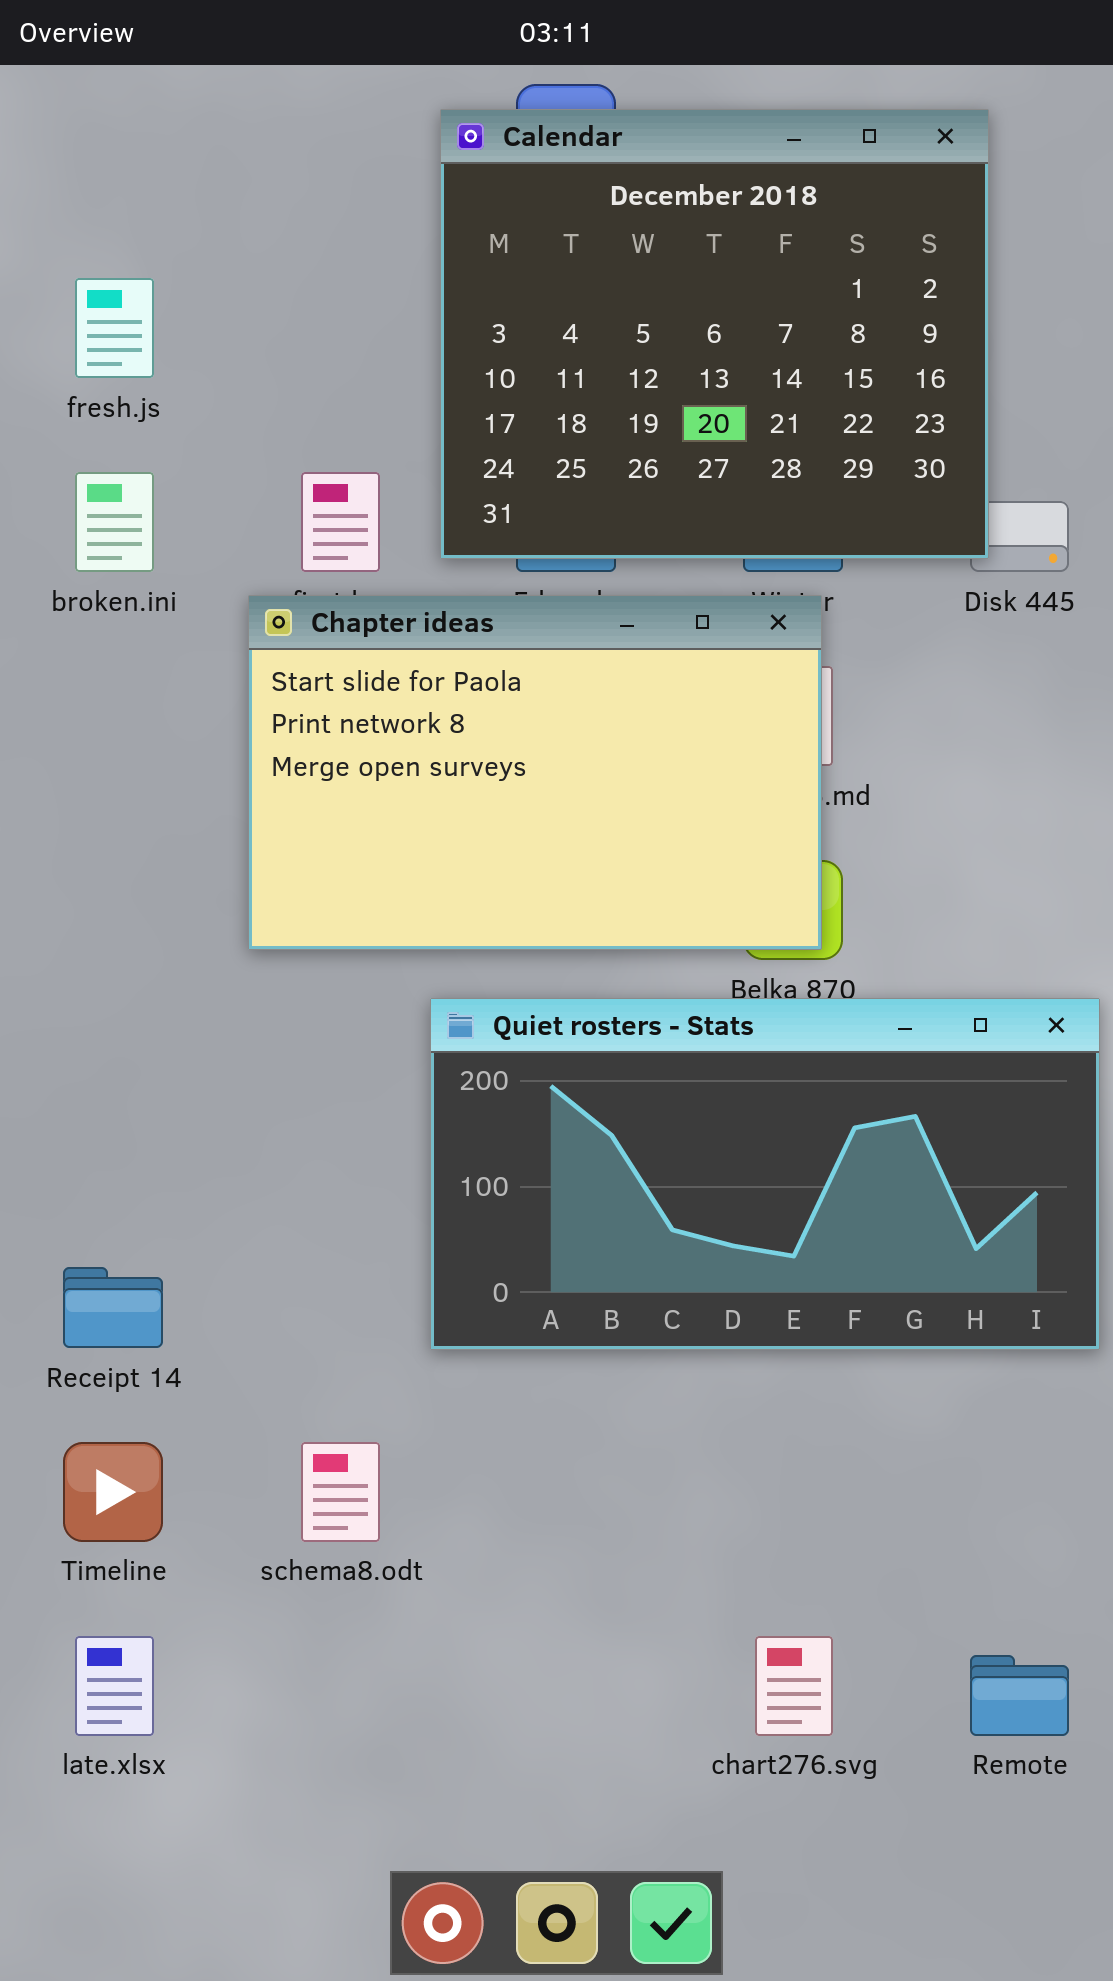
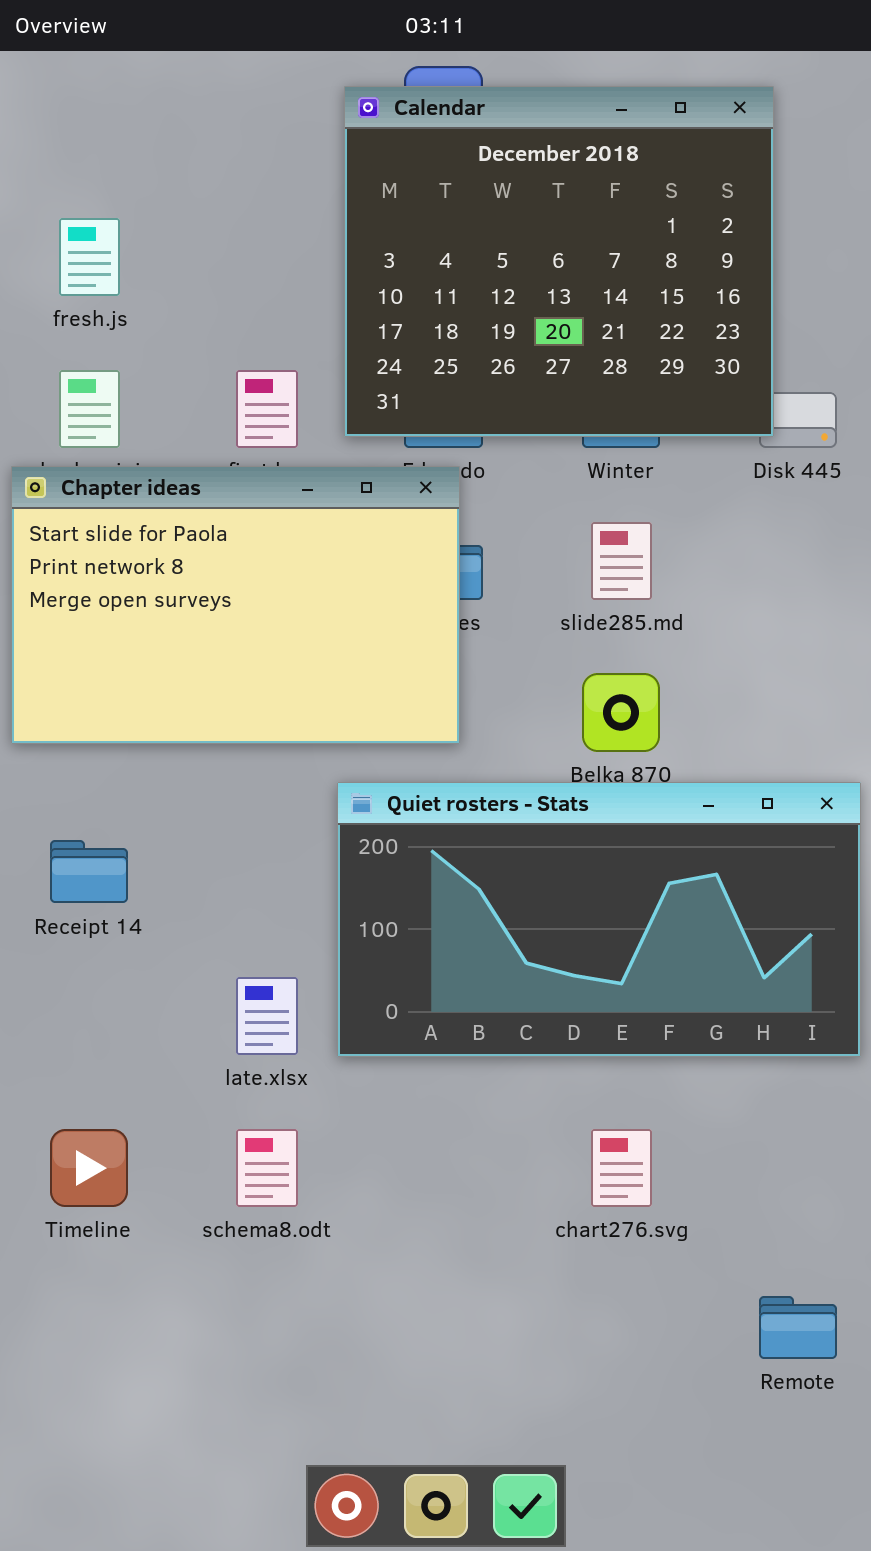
Chapter ideas: [248,595,822,950] -> [11,466,460,744], moved
Receipt 14: [63,1267,163,1348] -> [50,840,128,903], moved
late.xlsx: [75,1636,154,1736] -> [236,977,298,1055], moved
chart276.svg: [755,1636,833,1736] -> [591,1129,652,1207], moved

